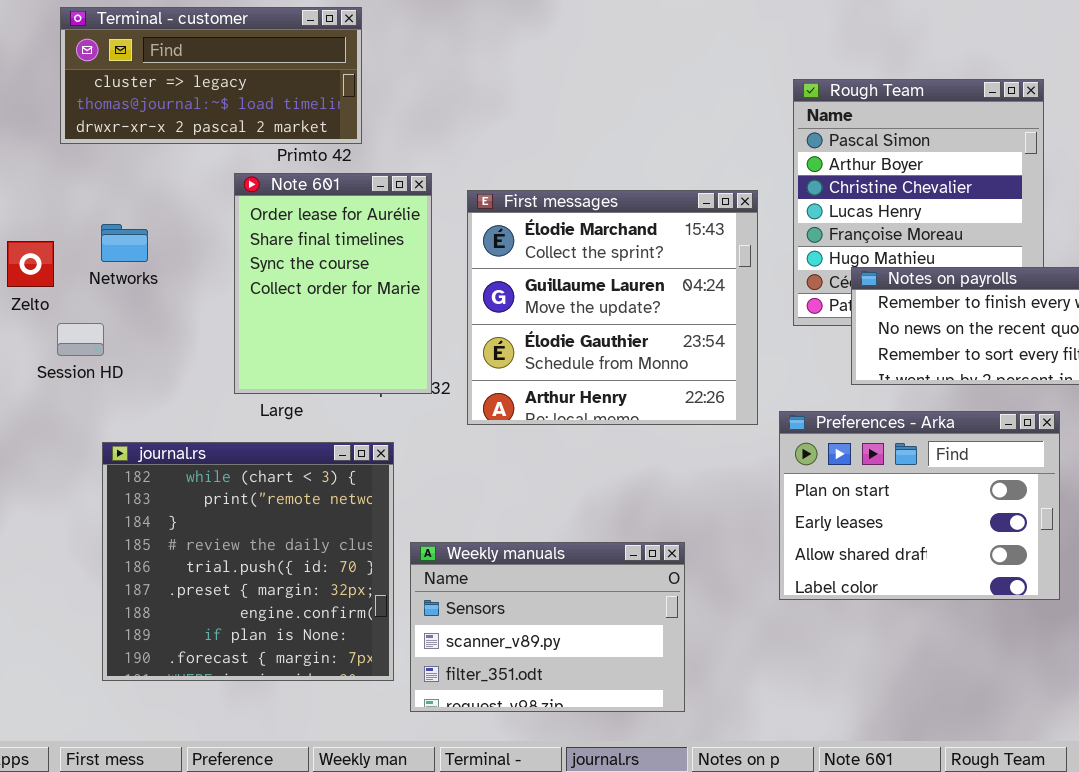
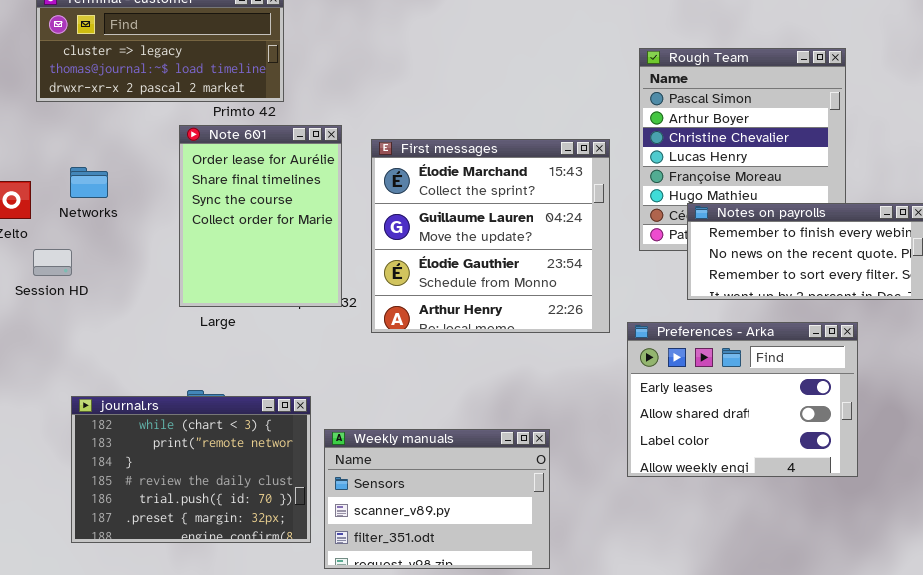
Preferences - Arka: [779,411,1060,600] -> [627,322,858,477], scrolled down 1 row
journal.rs: [102,442,394,681] -> [71,396,311,543], resized

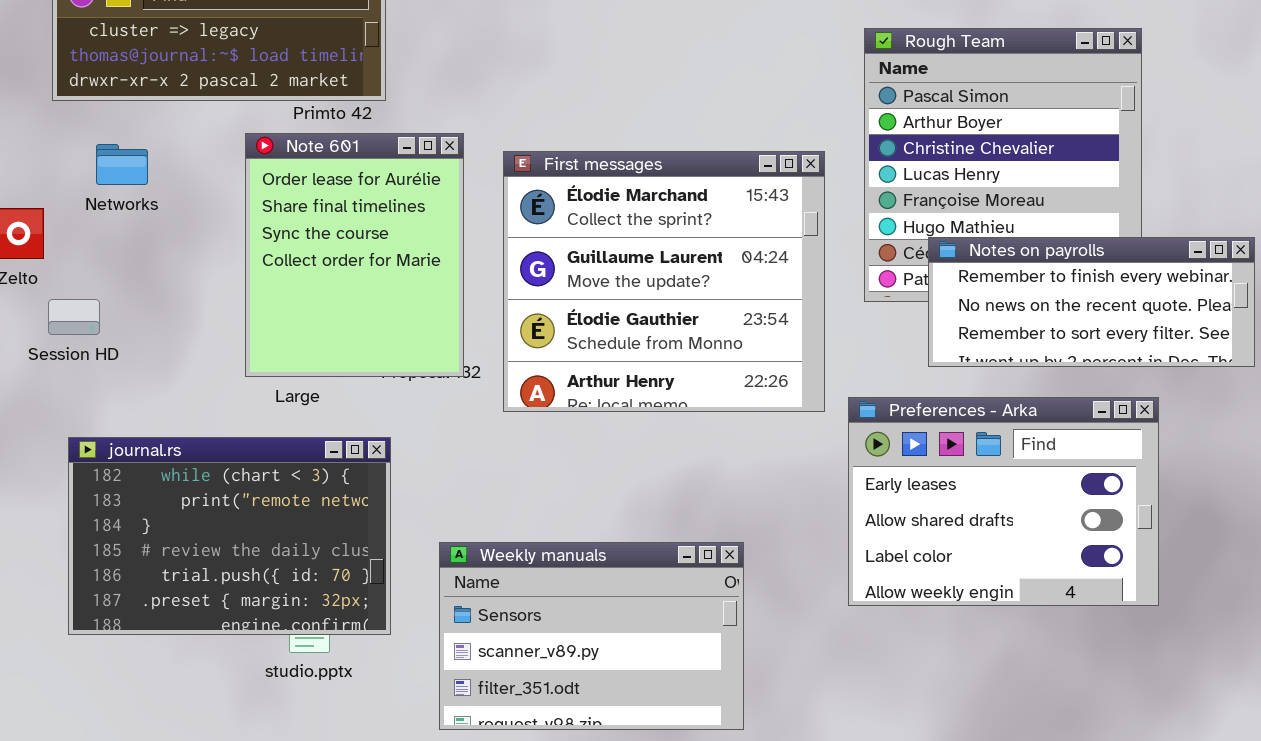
Networks: [70,167,108,198] -> [96,144,148,185], moved
journal.rs: [71,396,311,543] -> [68,437,391,635], moved

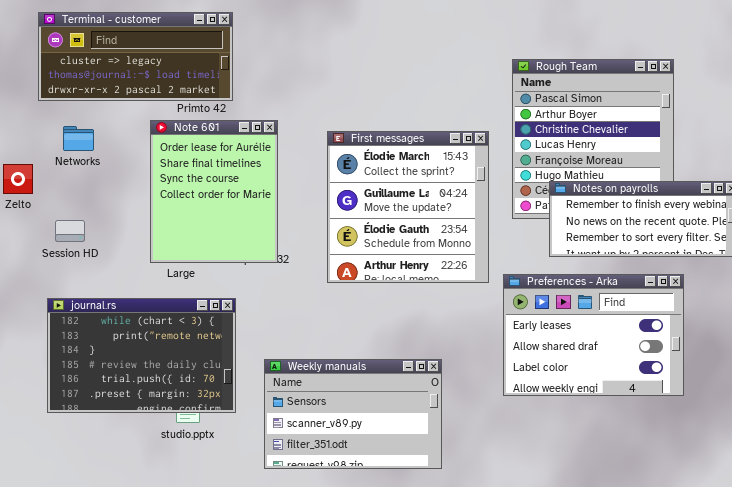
First messages: [503,151,825,412] -> [327,131,489,283], resized
Session HD: [48,299,100,335] -> [55,220,85,242], moved

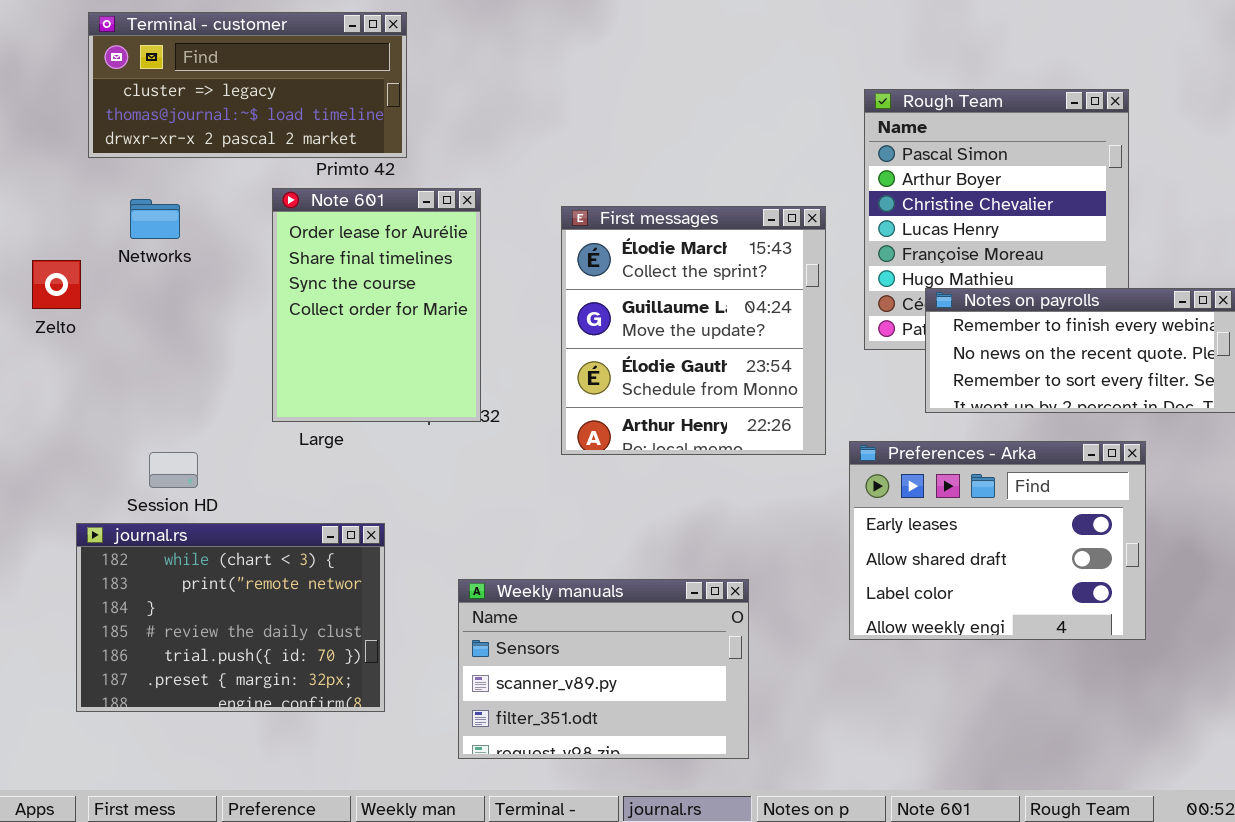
Session HD: [55,220,85,242] -> [149,452,198,488], moved
journal.rs: [47,298,236,413] -> [76,523,385,712], moved

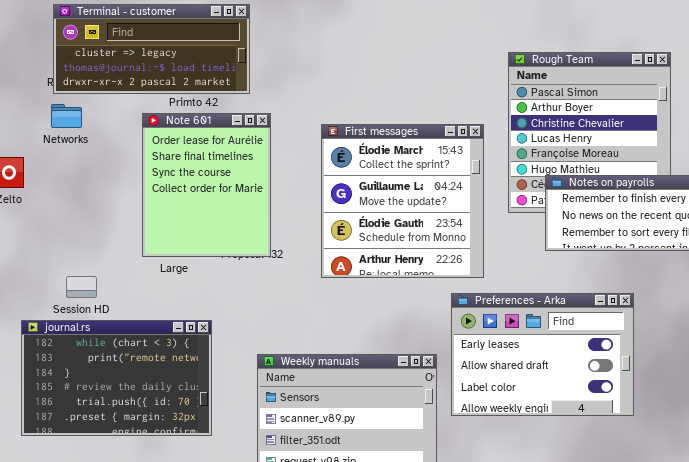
Terminal - customer: [88,12,407,158] -> [53,4,250,94], moved
Networks: [130,199,180,239] -> [51,104,82,128], moved
Preferences - Arka: [849,441,1146,640] -> [451,293,634,416], moved

